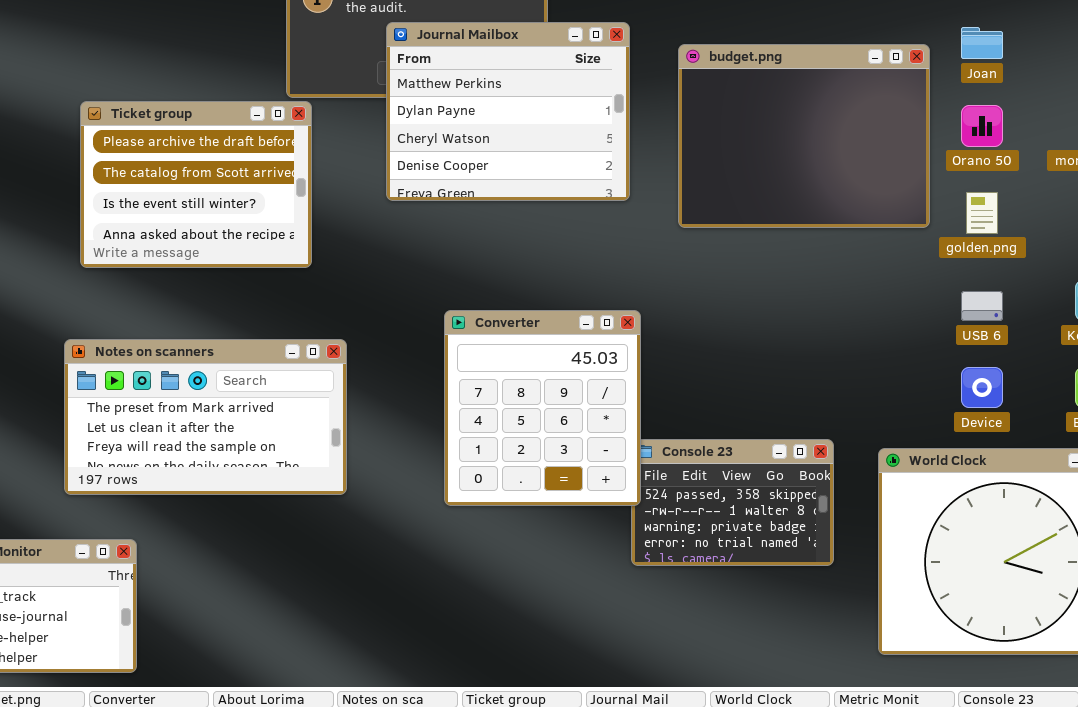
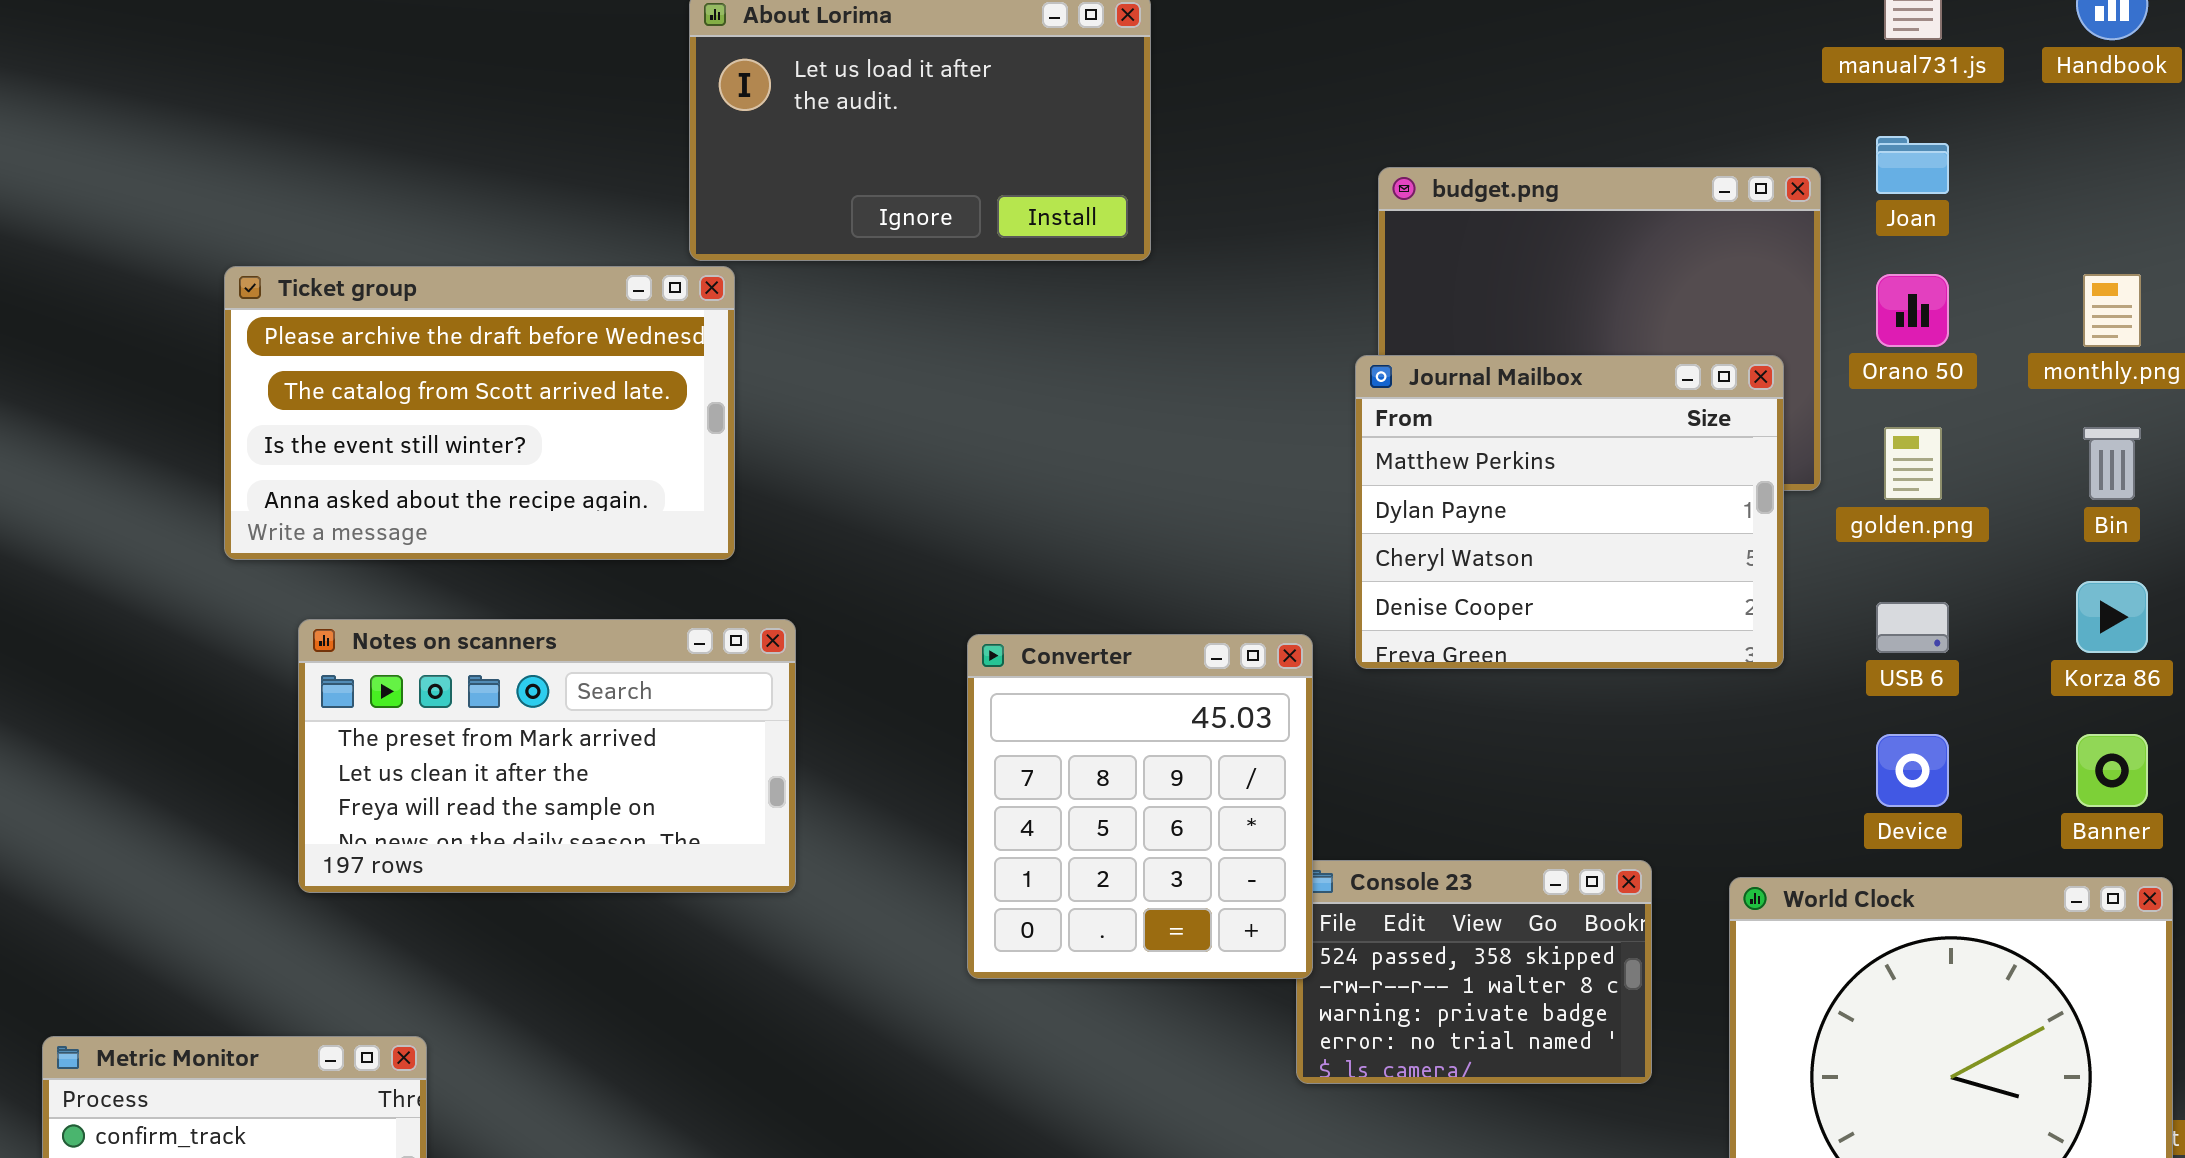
Journal Mailbox: [386,22,630,201] -> [1355,355,1784,669], moved
Ticket group: [80,101,312,268] -> [224,266,735,560], resized
Notes on scanners: [64,339,347,495] -> [298,619,796,893], moved

